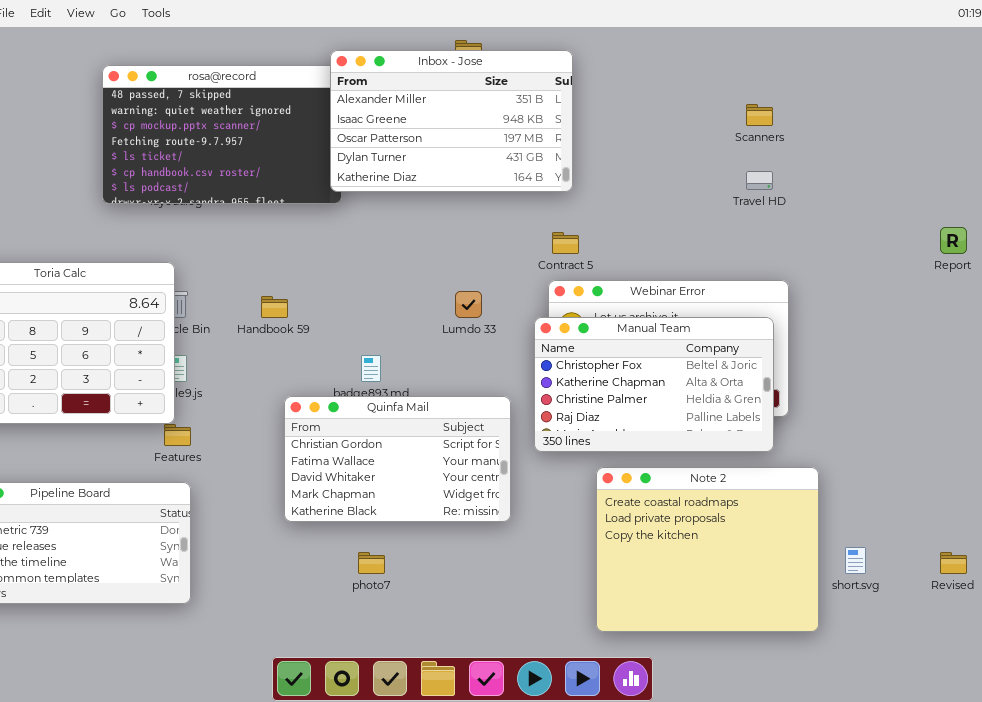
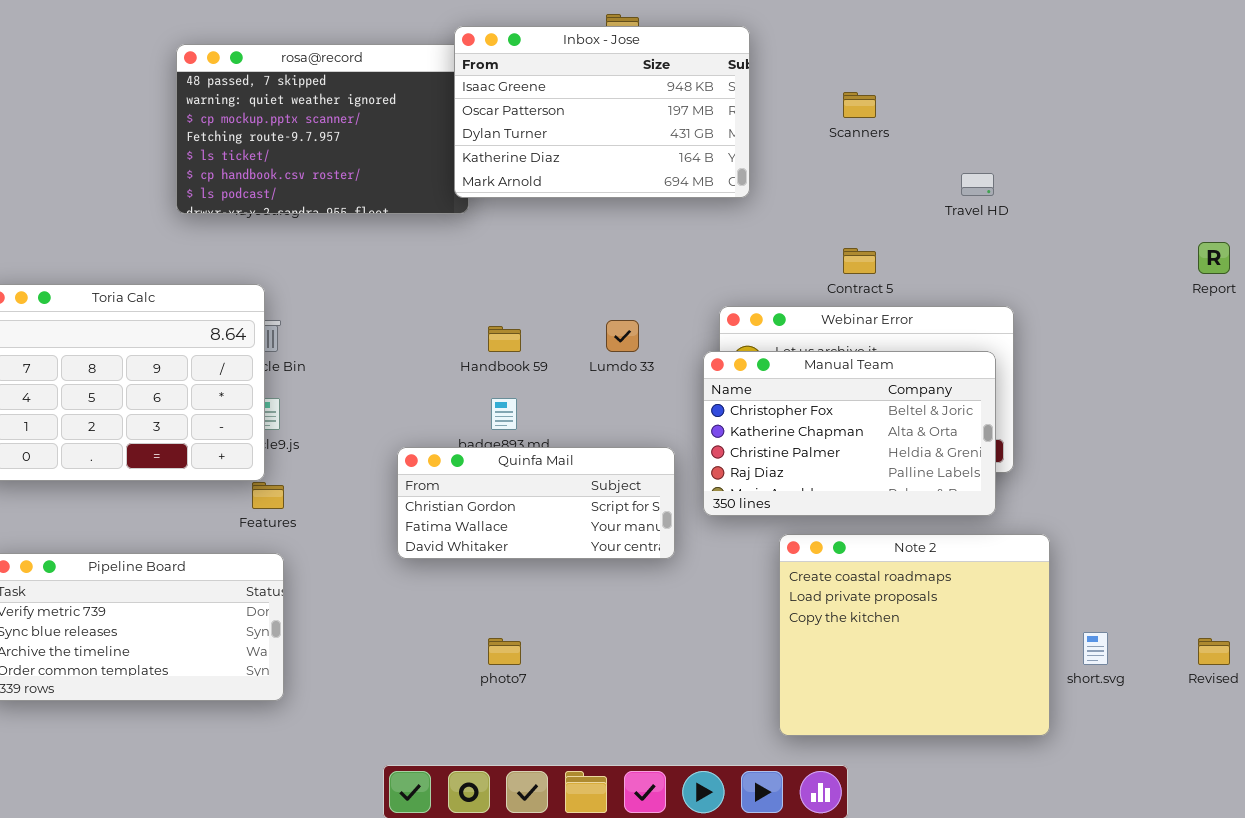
Inbox - Jose: [330,50,573,192] -> [454,26,750,198], scrolled down 1 row
Scanners: [746,104,773,126] -> [843,92,876,118], moved
Contract 5: [552,232,579,254] -> [843,248,876,274], moved
Handbook 59: [261,296,288,318] -> [488,326,521,352], moved
Quinfa Mail: [284,396,511,522] -> [397,447,675,559], resized

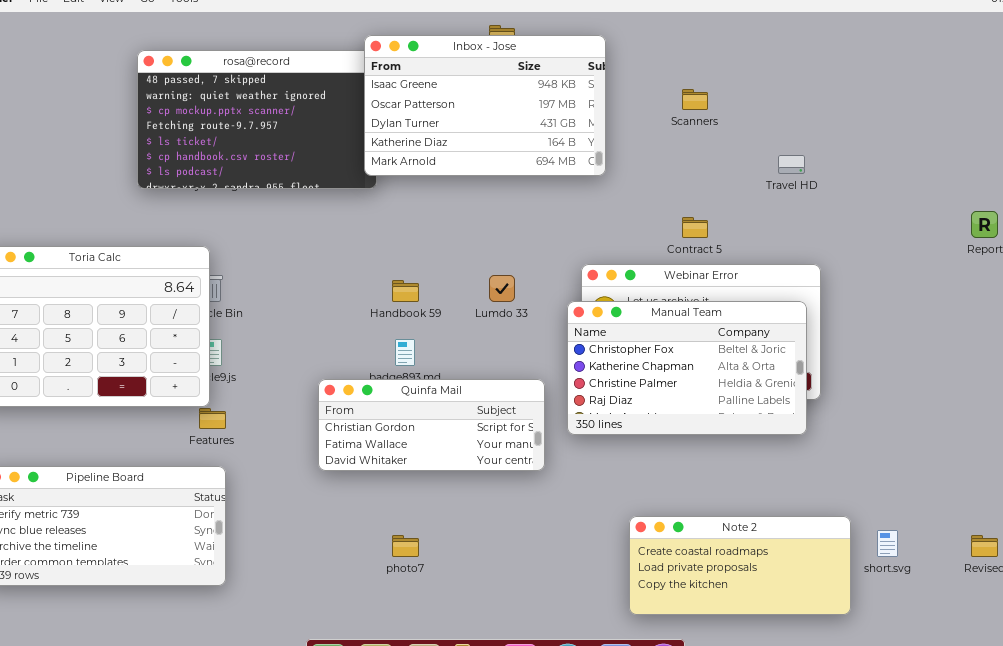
Note 2: [779,534,1050,736] -> [629,516,851,615], resized

